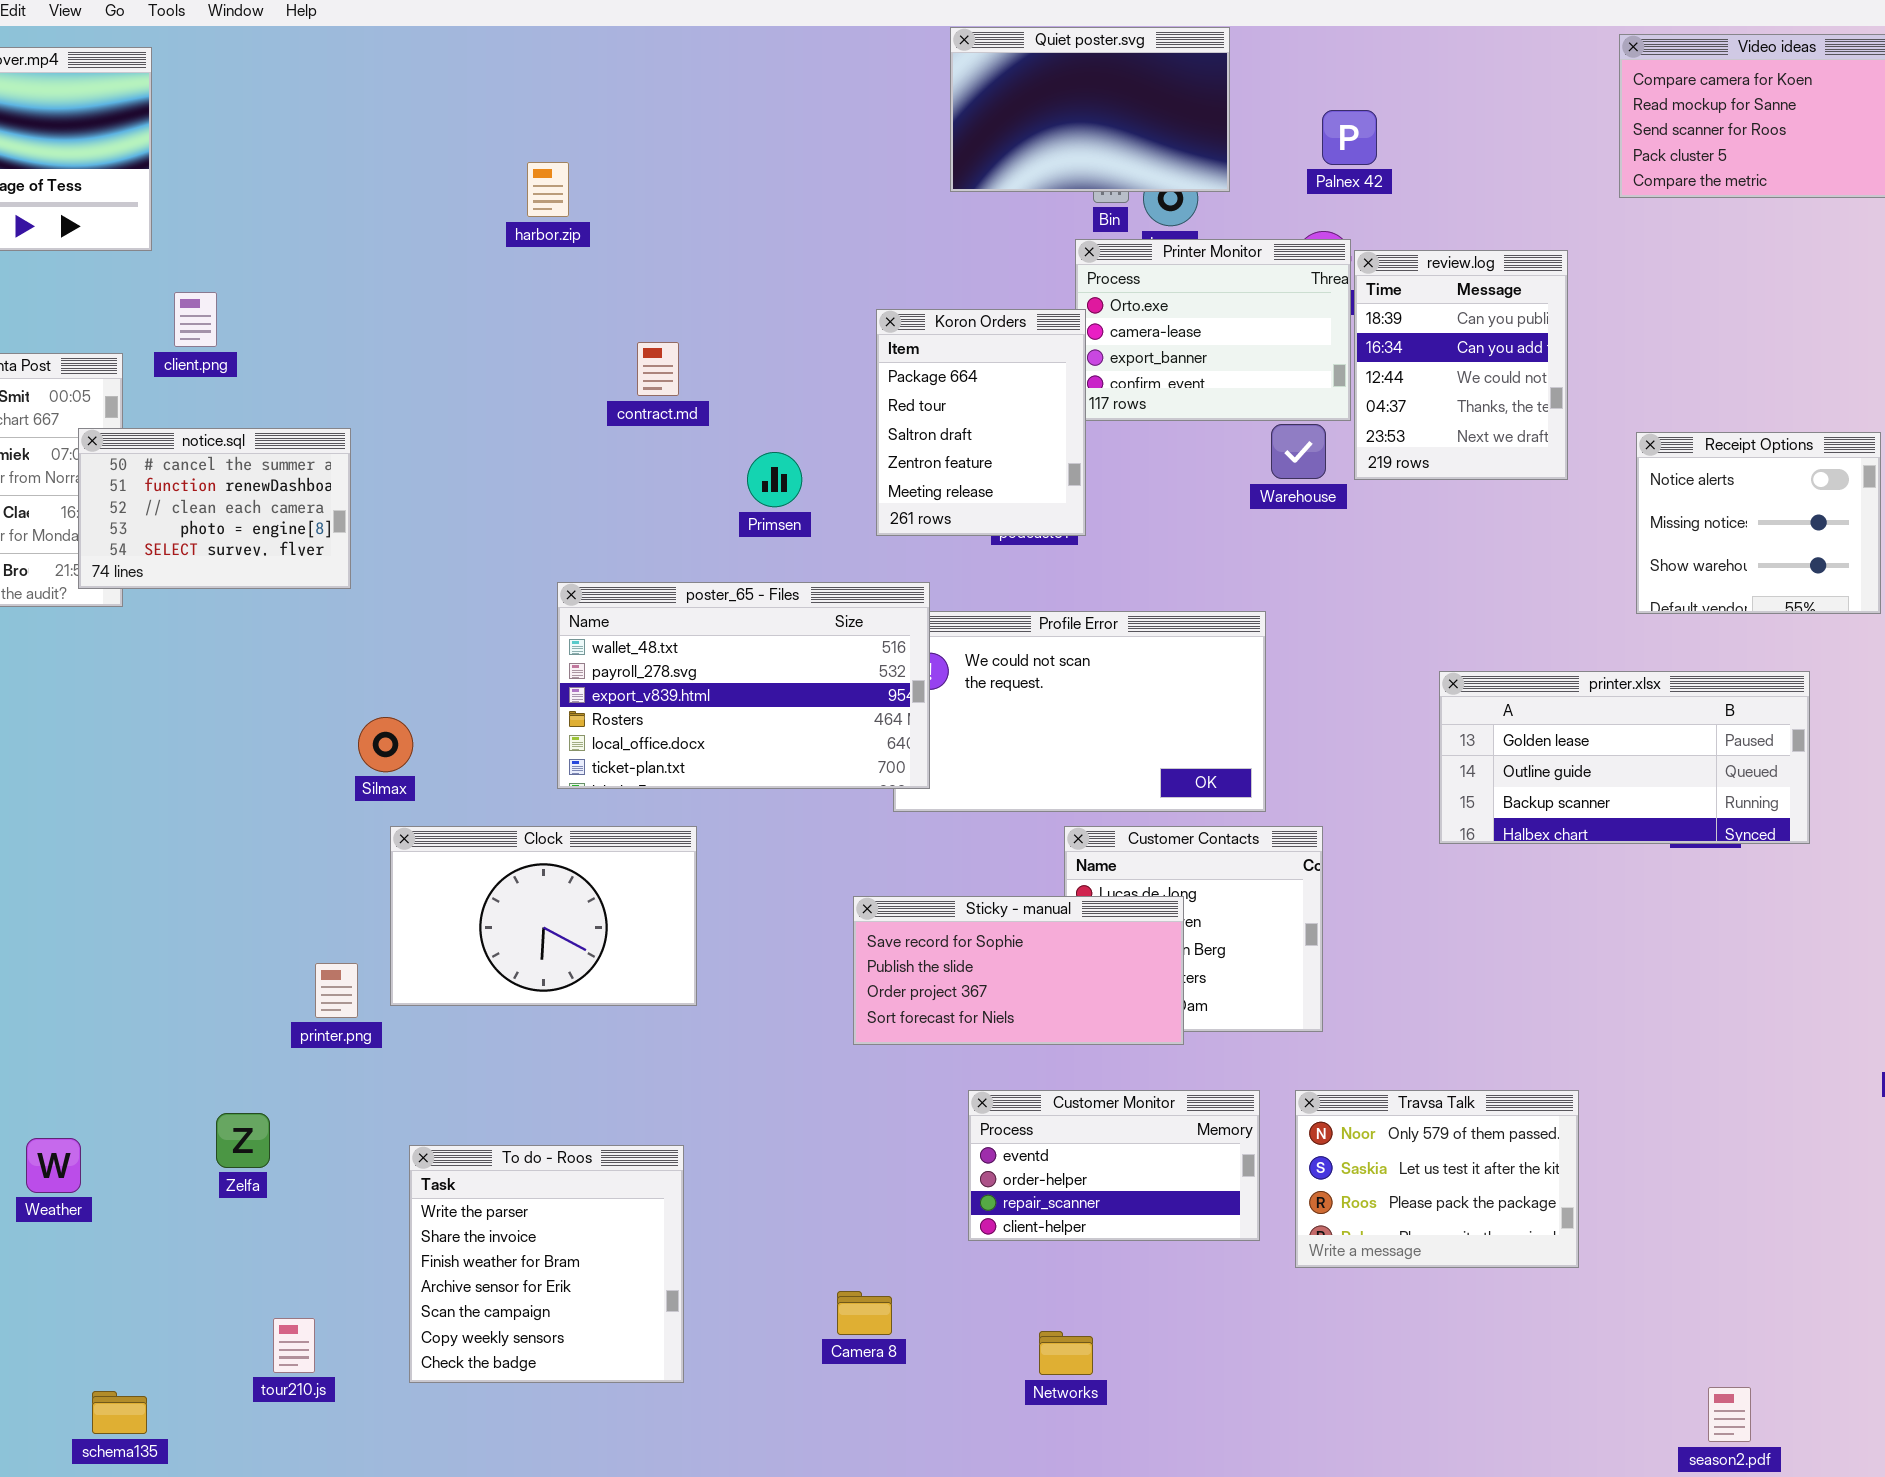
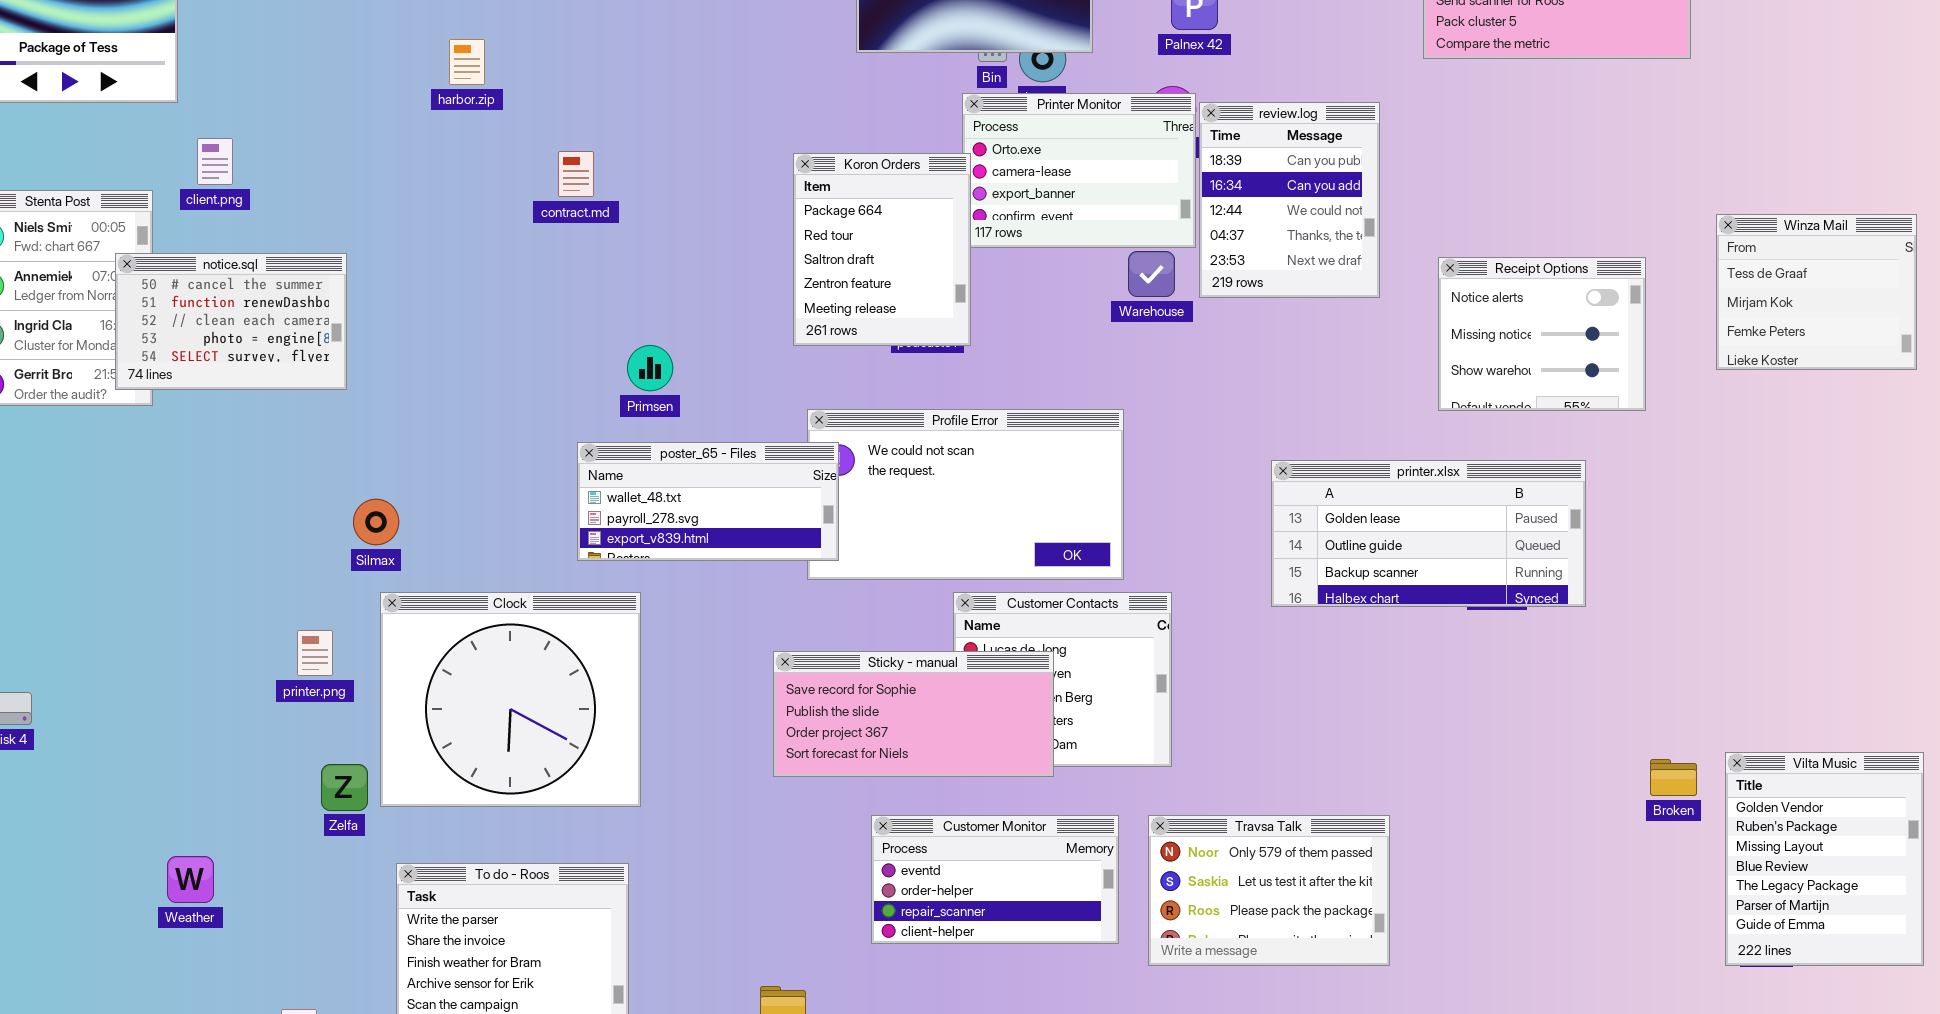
harbor.zip: [527,162,569,217] -> [449,39,485,85], moved
contract.md: [637,342,679,396] -> [558,151,594,197], moved
Primsen: [747,452,802,507] -> [627,345,673,391], moved
poster_65 - Files: [557,582,930,789] -> [577,442,839,561], resized
Clock: [390,826,697,1006] -> [380,592,641,807], resized
printer.png: [315,963,358,1018] -> [297,630,333,676], moved
Zelfa: [216,1113,270,1168] -> [321,764,368,811], moved
Weather: [26,1138,81,1193] -> [167,856,214,903], moved

